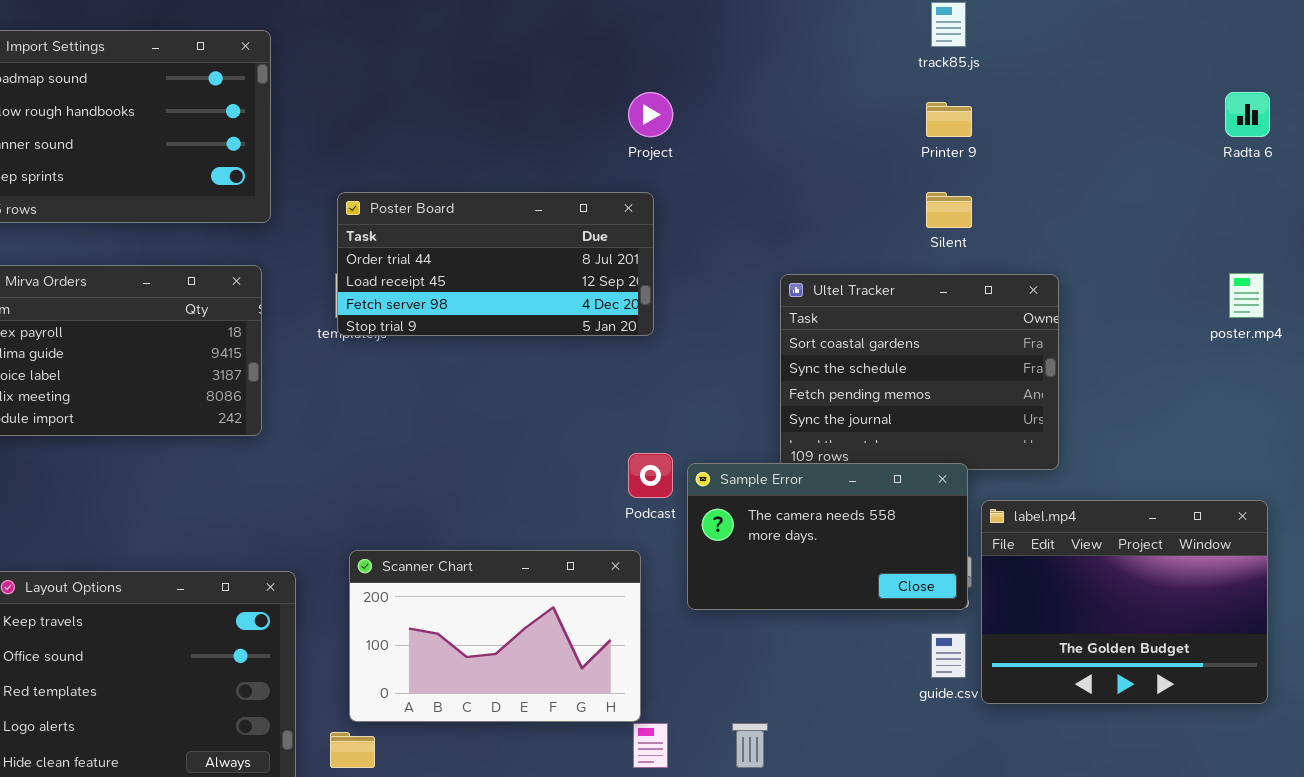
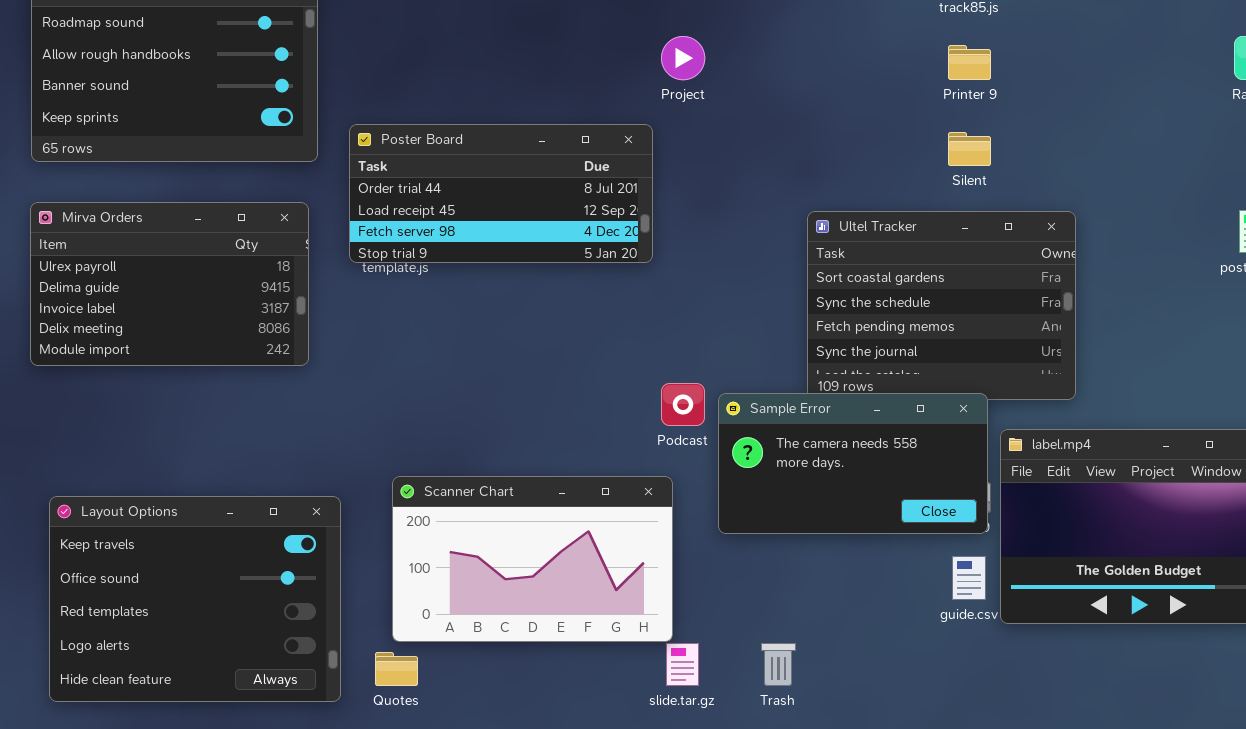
Poster Board: [337,192,654,336] -> [349,124,653,263], moved

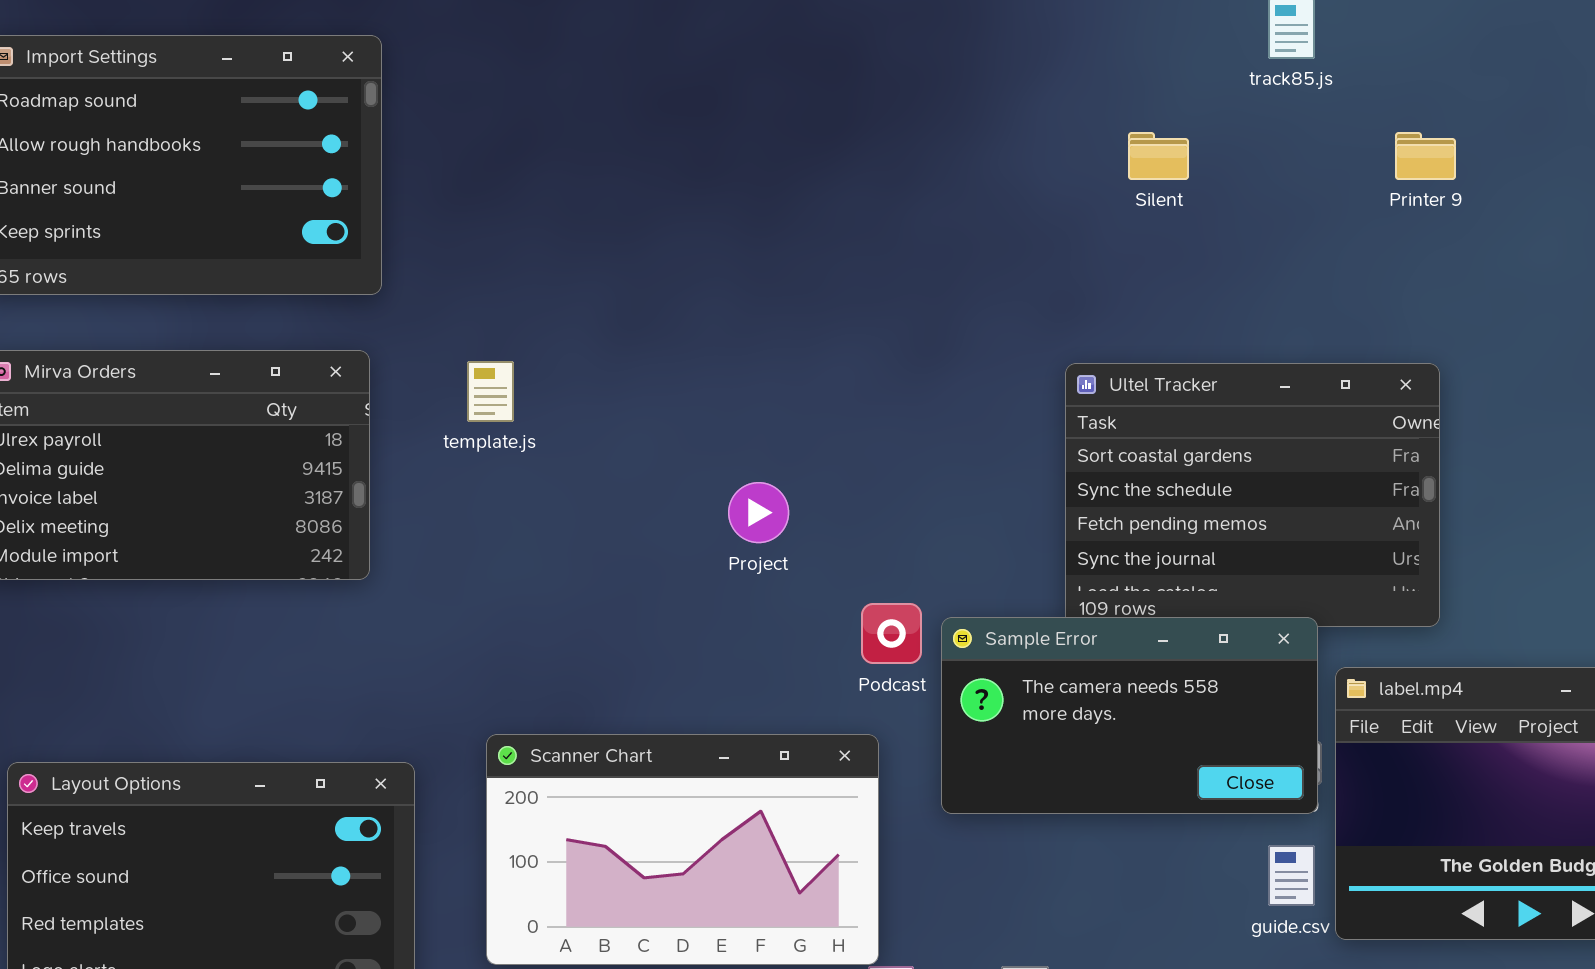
Project: [661,36,705,80] -> [728,482,789,543], moved
Printer 9: [948,45,991,80] -> [1395,132,1456,180], moved
Poster Board: [349,124,653,263] -> none, closed
Silent: [948,132,991,166] -> [1128,132,1189,180], moved

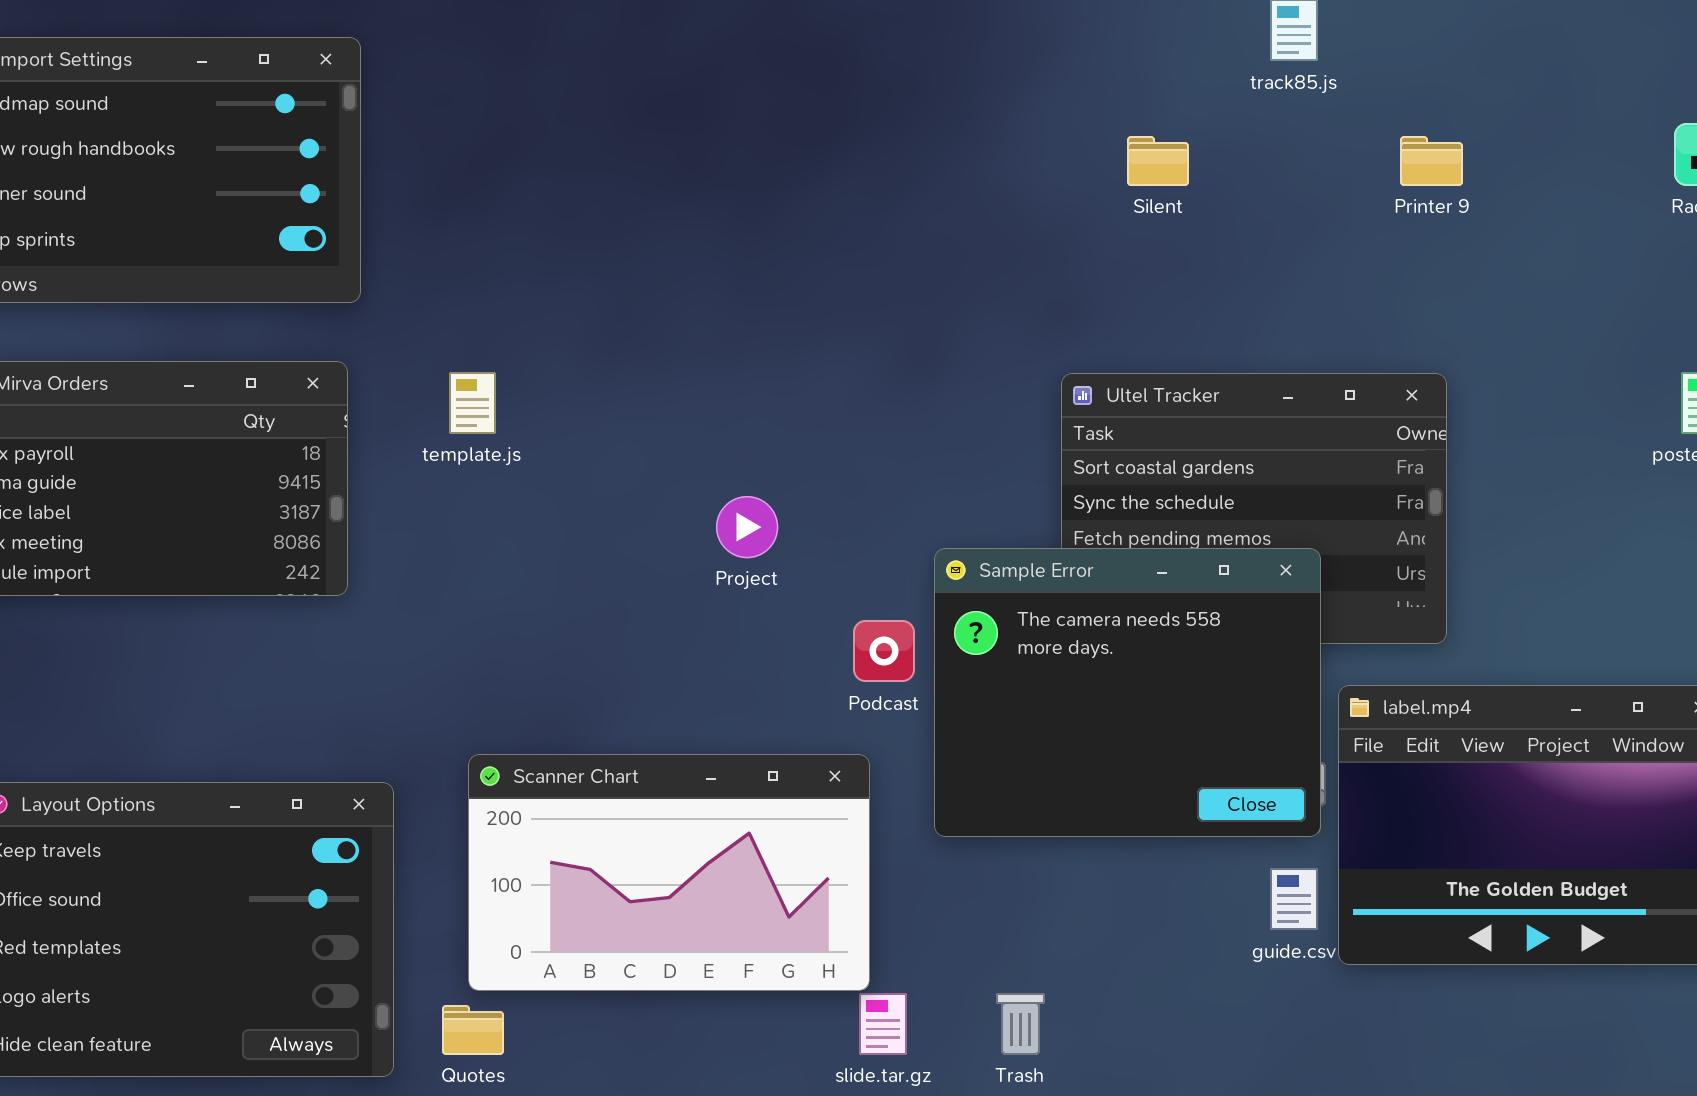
Sample Error: [941,617,1318,814] -> [934,548,1321,837], resized

